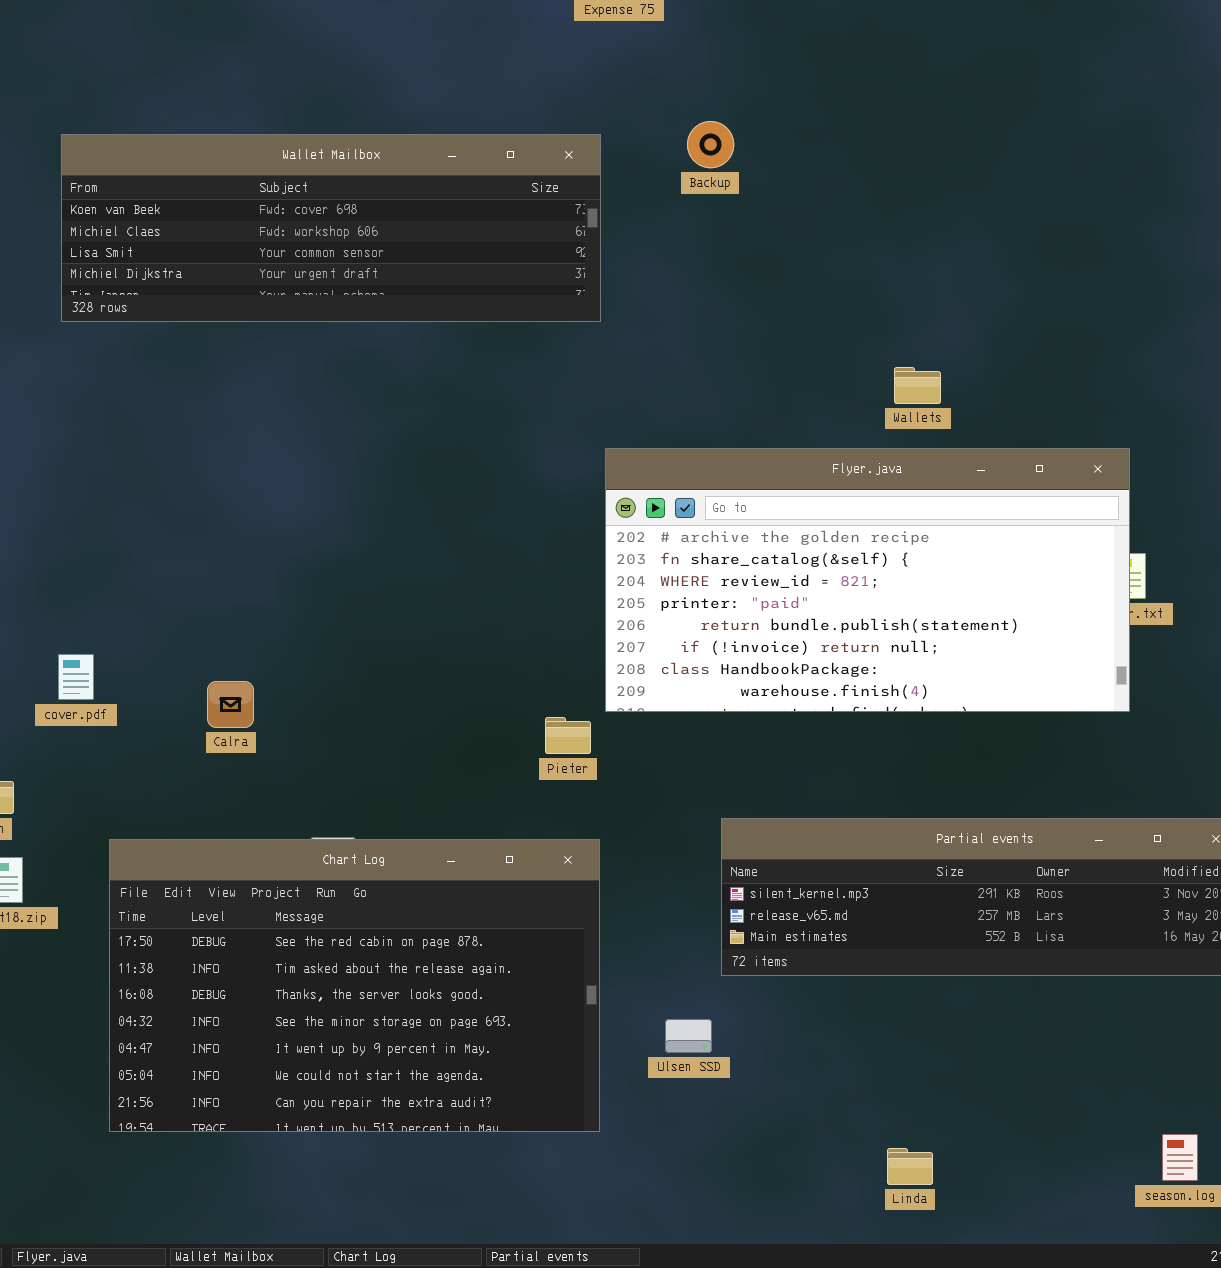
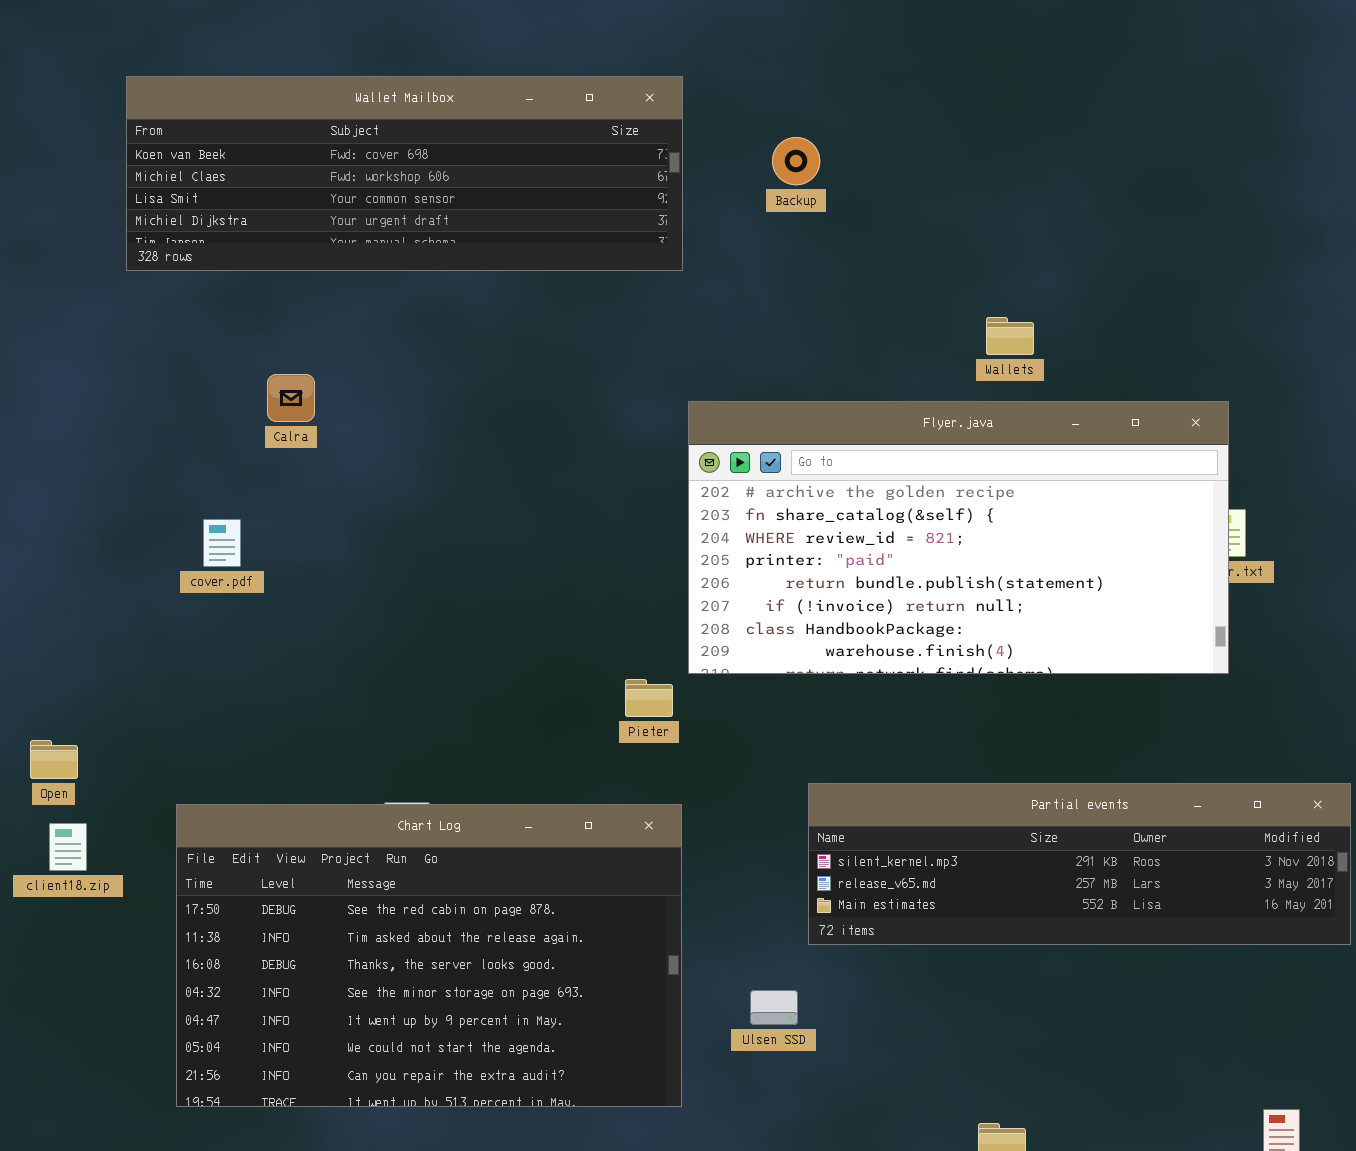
Backup: [687,121,734,168] -> [772,137,820,185], moved
cover.pdf: [58,654,94,700] -> [203,519,241,567], moved
Calra: [207,681,254,728] -> [267,374,315,422], moved

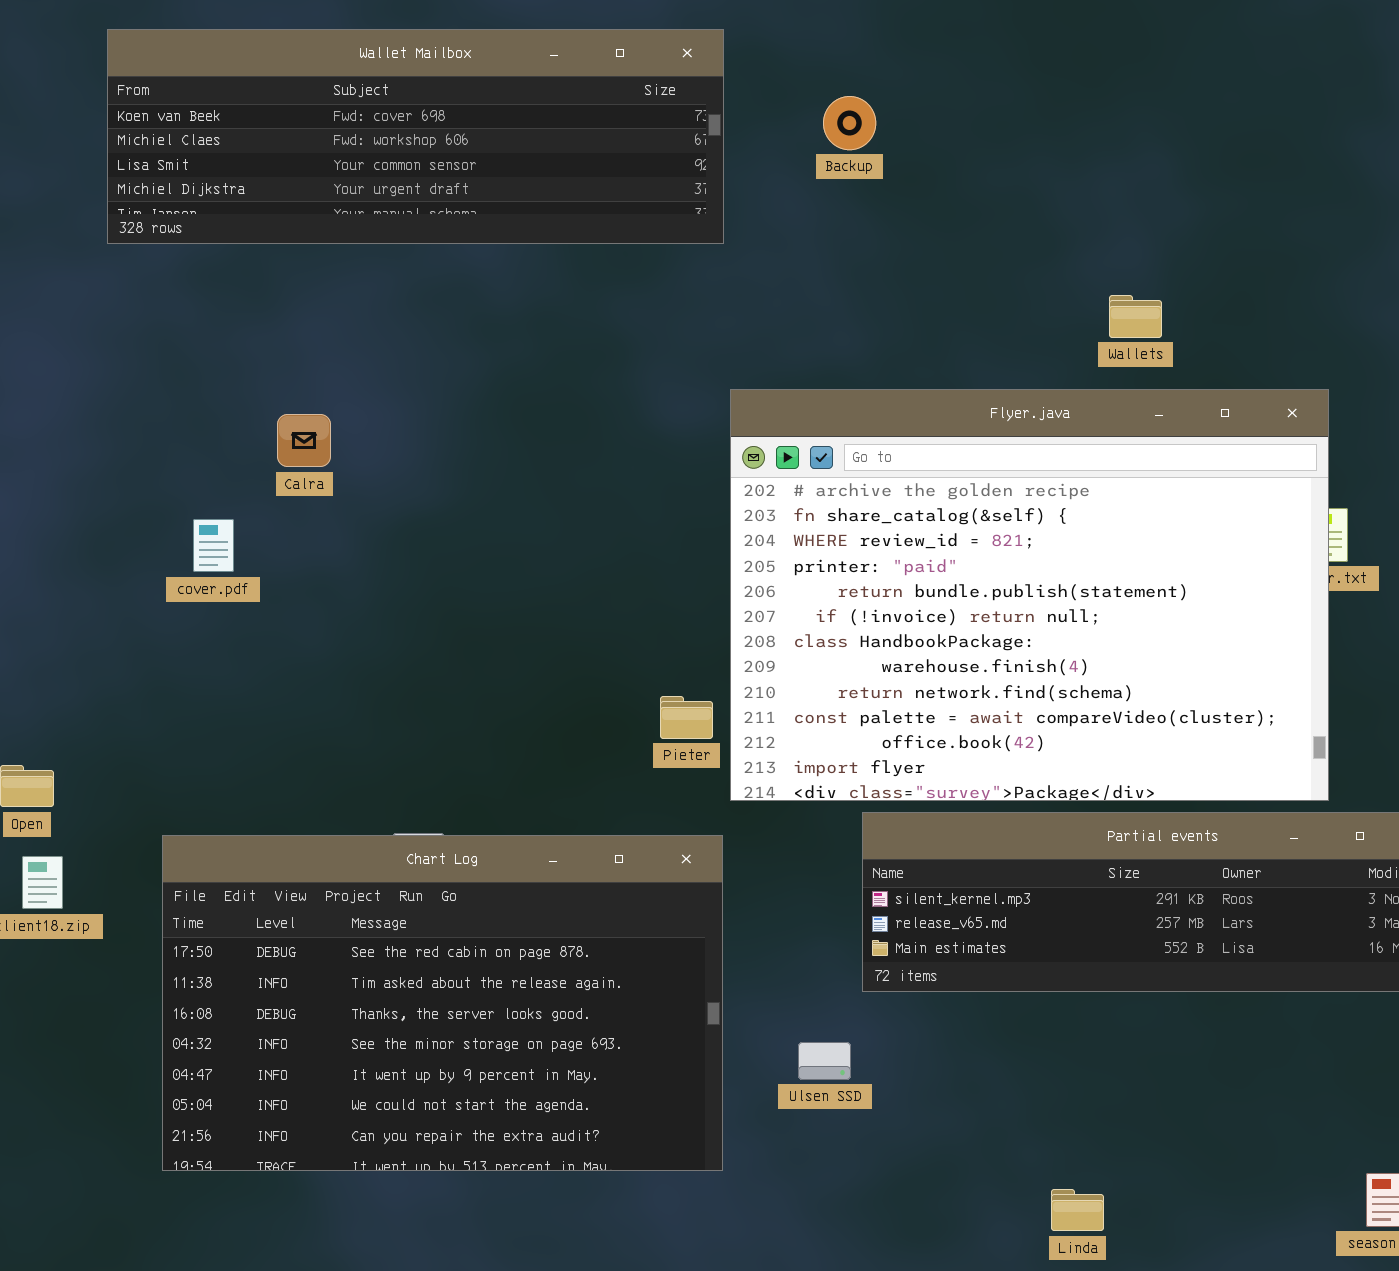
Wallets: [986,317,1034,355] -> [1109,295,1162,338], moved
Calra: [267,374,315,422] -> [277,414,331,467], moved
Flyer.java: [688,401,1229,674] -> [730,389,1329,801], resized

